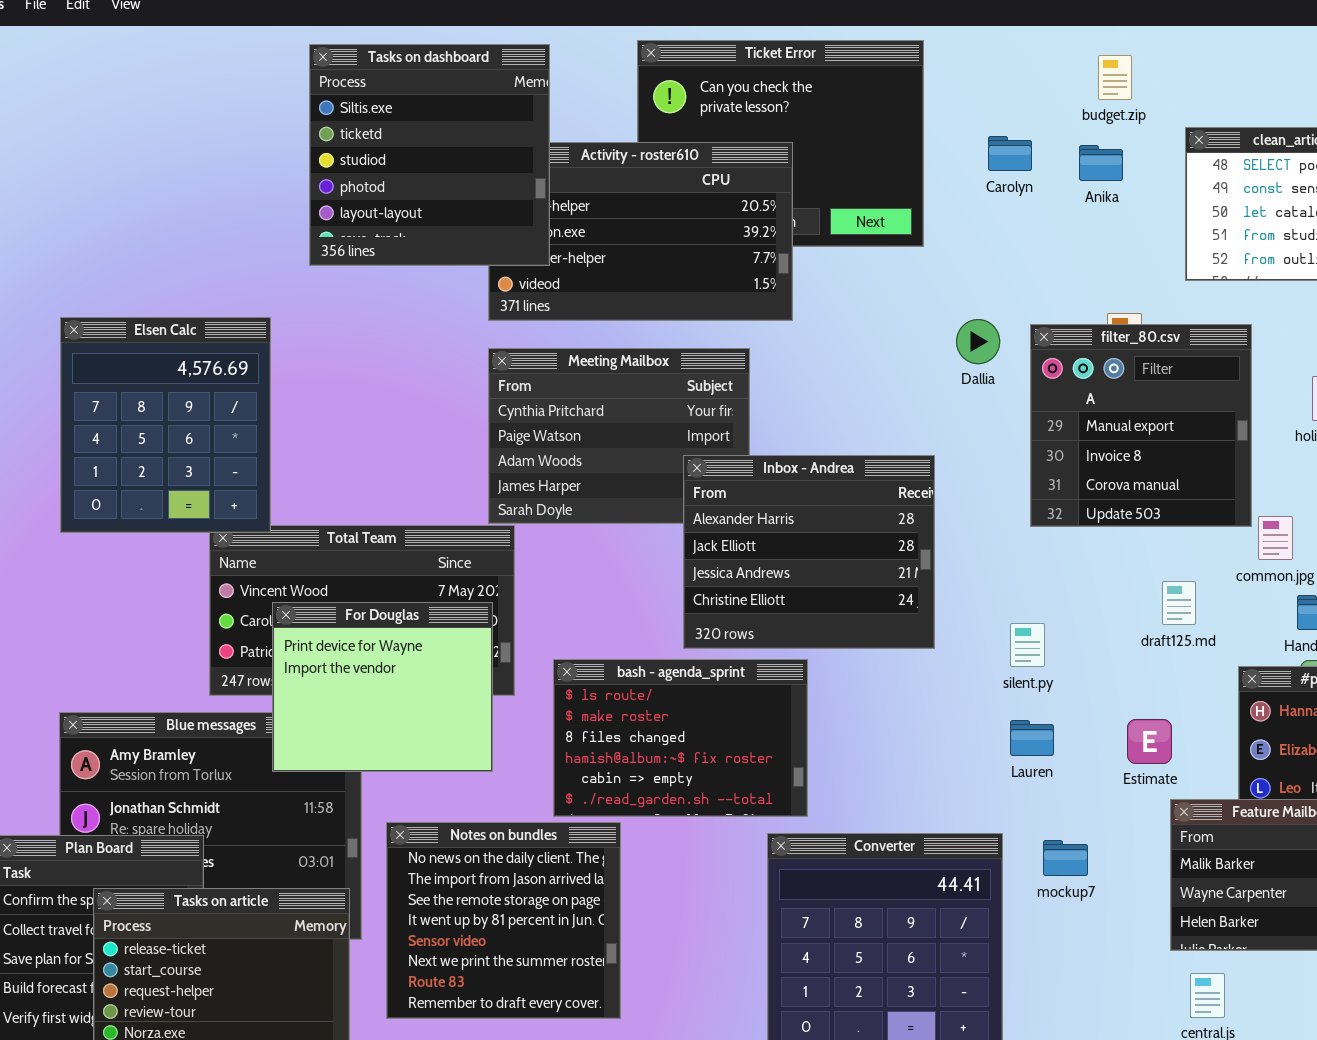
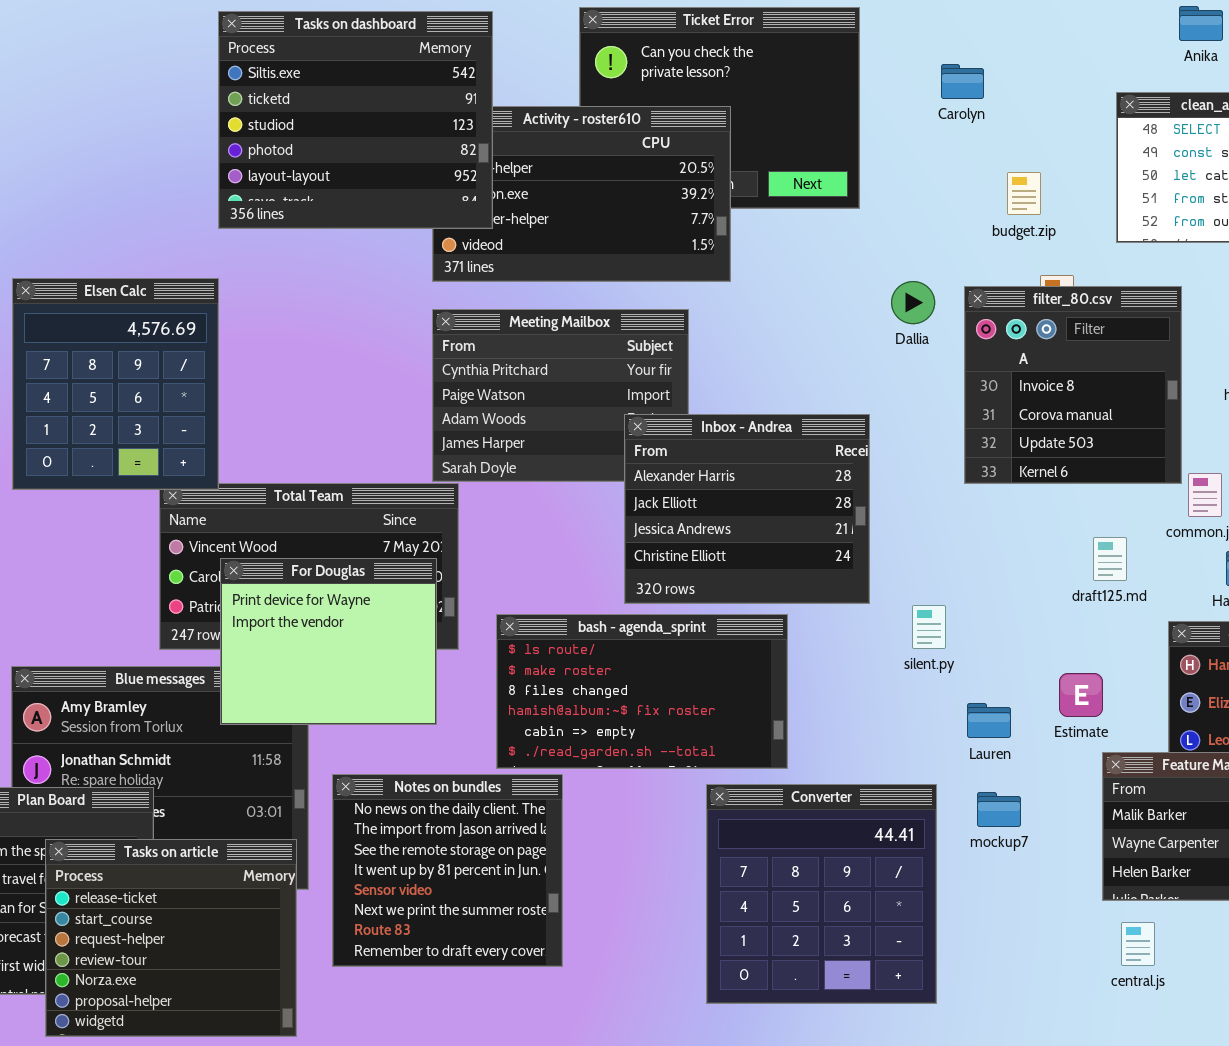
Tasks on dashboard: [309,44,550,266] -> [218,11,493,229], resized
budget.zip: [1098,55,1132,100] -> [1007,172,1041,215], moved
Carolyn: [988,136,1032,171] -> [941,64,984,99], moved
Anika: [1079,145,1123,181] -> [1179,6,1223,41], moved
filter_80.csv: [1030,324,1252,527] -> [964,286,1182,484], scrolled down 1 row
silent.py: [1010,623,1045,667] -> [912,605,946,649], moved
bash - agenda_sprint: [553,659,808,817] -> [496,614,788,769], resized
Lauren: [1010,720,1054,756] -> [967,703,1011,738], moved

